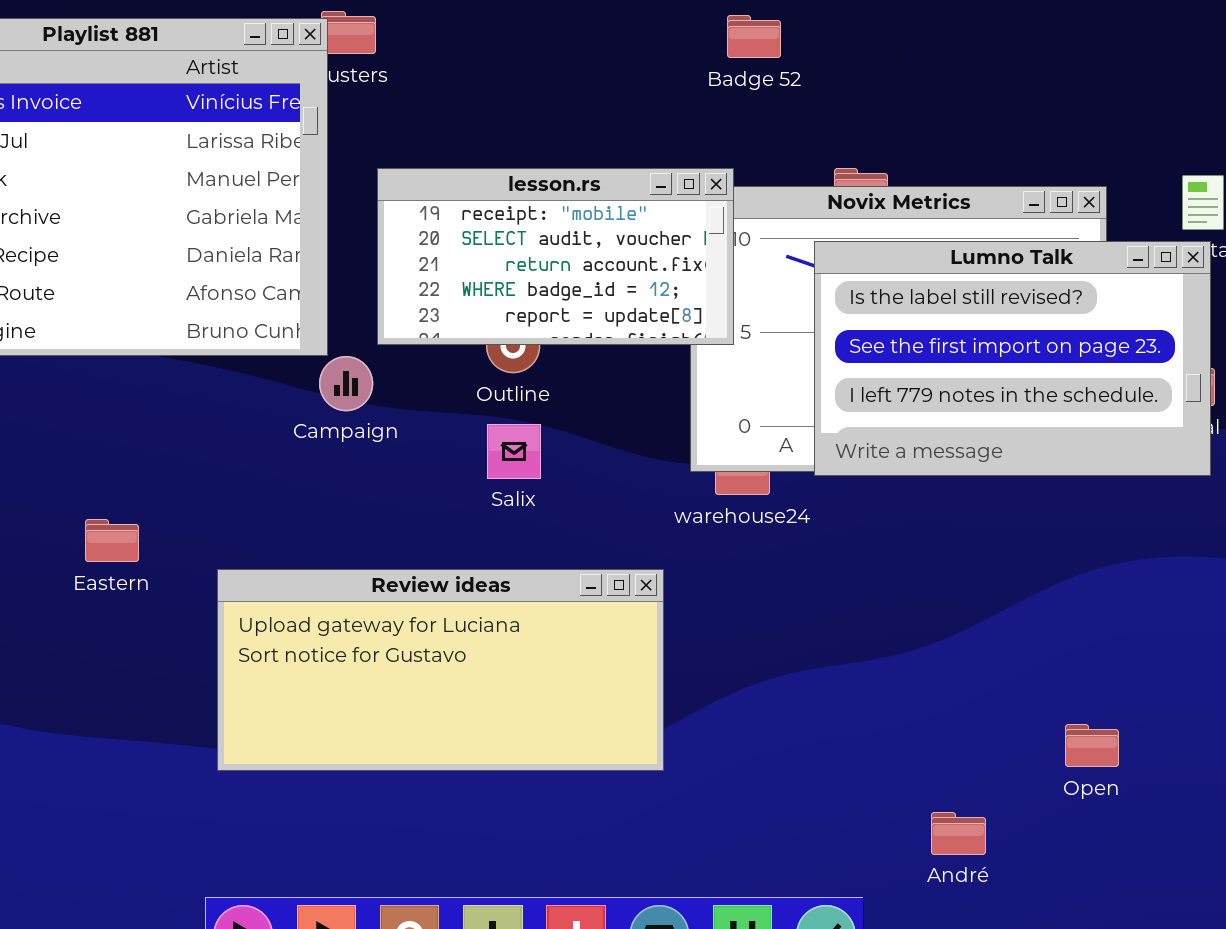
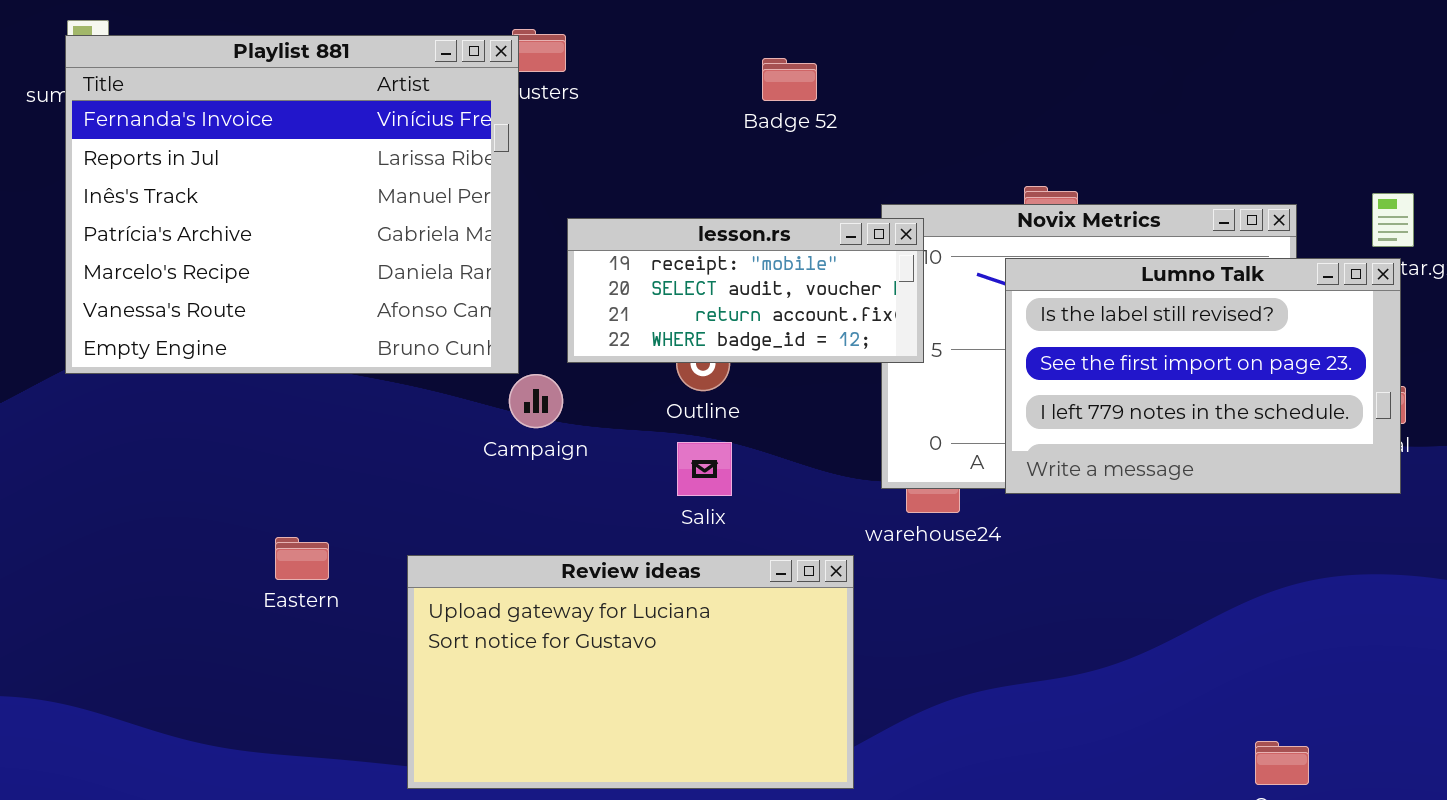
Badge 52: [727,15,781,58] -> [762,58,817,101], moved
lesson.rs: [377,168,734,345] -> [567,218,924,363], resized
Review ideas: [217,569,664,771] -> [407,555,854,789], resized

